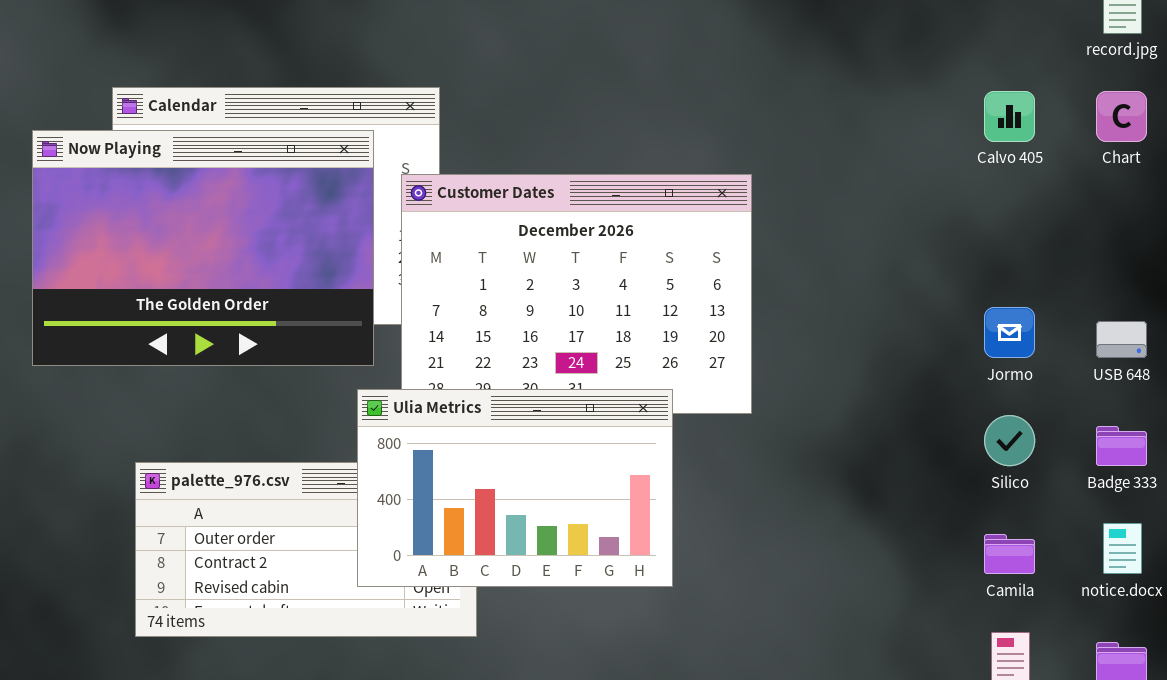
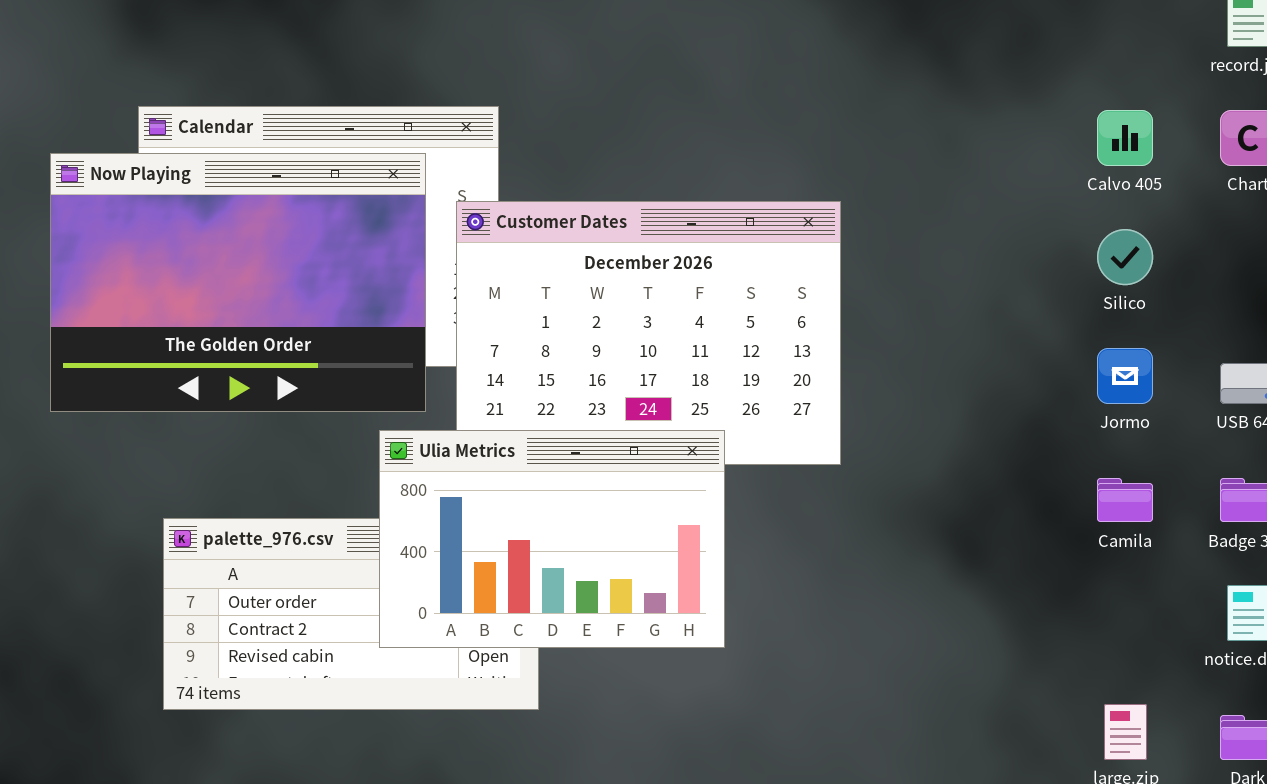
Ulia Metrics: [357,389,673,587] -> [379,430,725,648], moved
Silico: [984,415,1035,466] -> [1097,229,1153,285], moved
Camila: [984,534,1035,574] -> [1097,478,1153,522], moved

